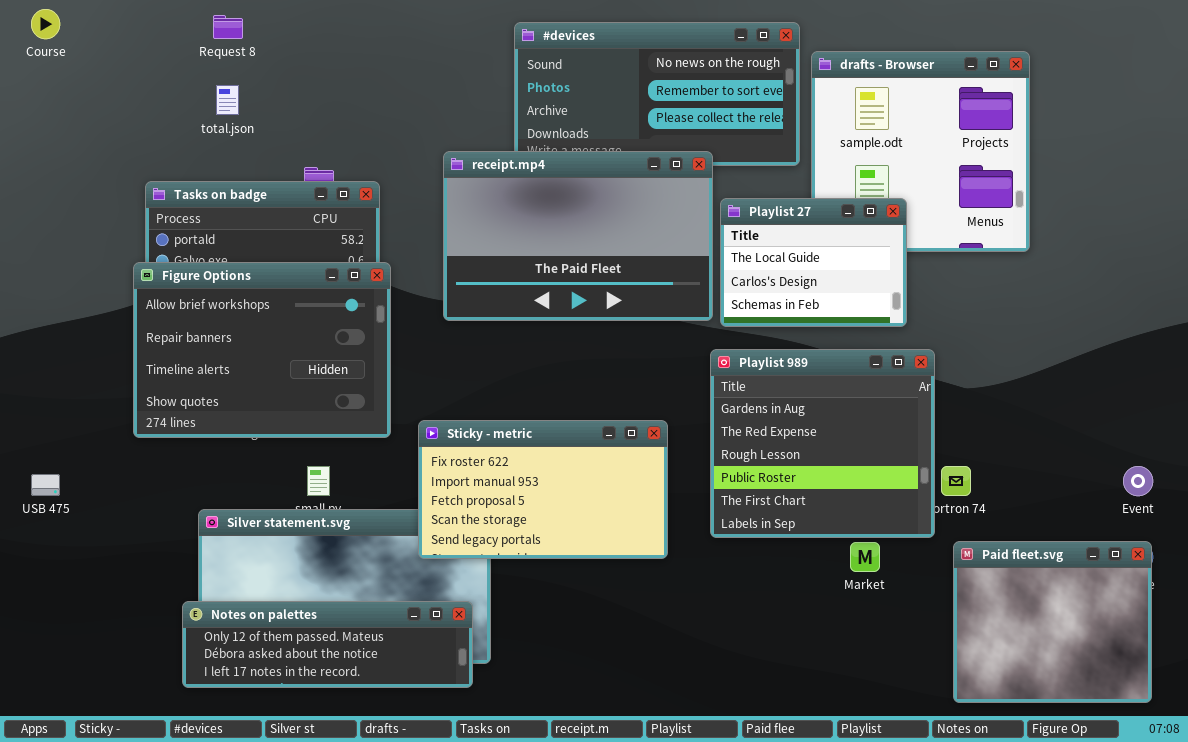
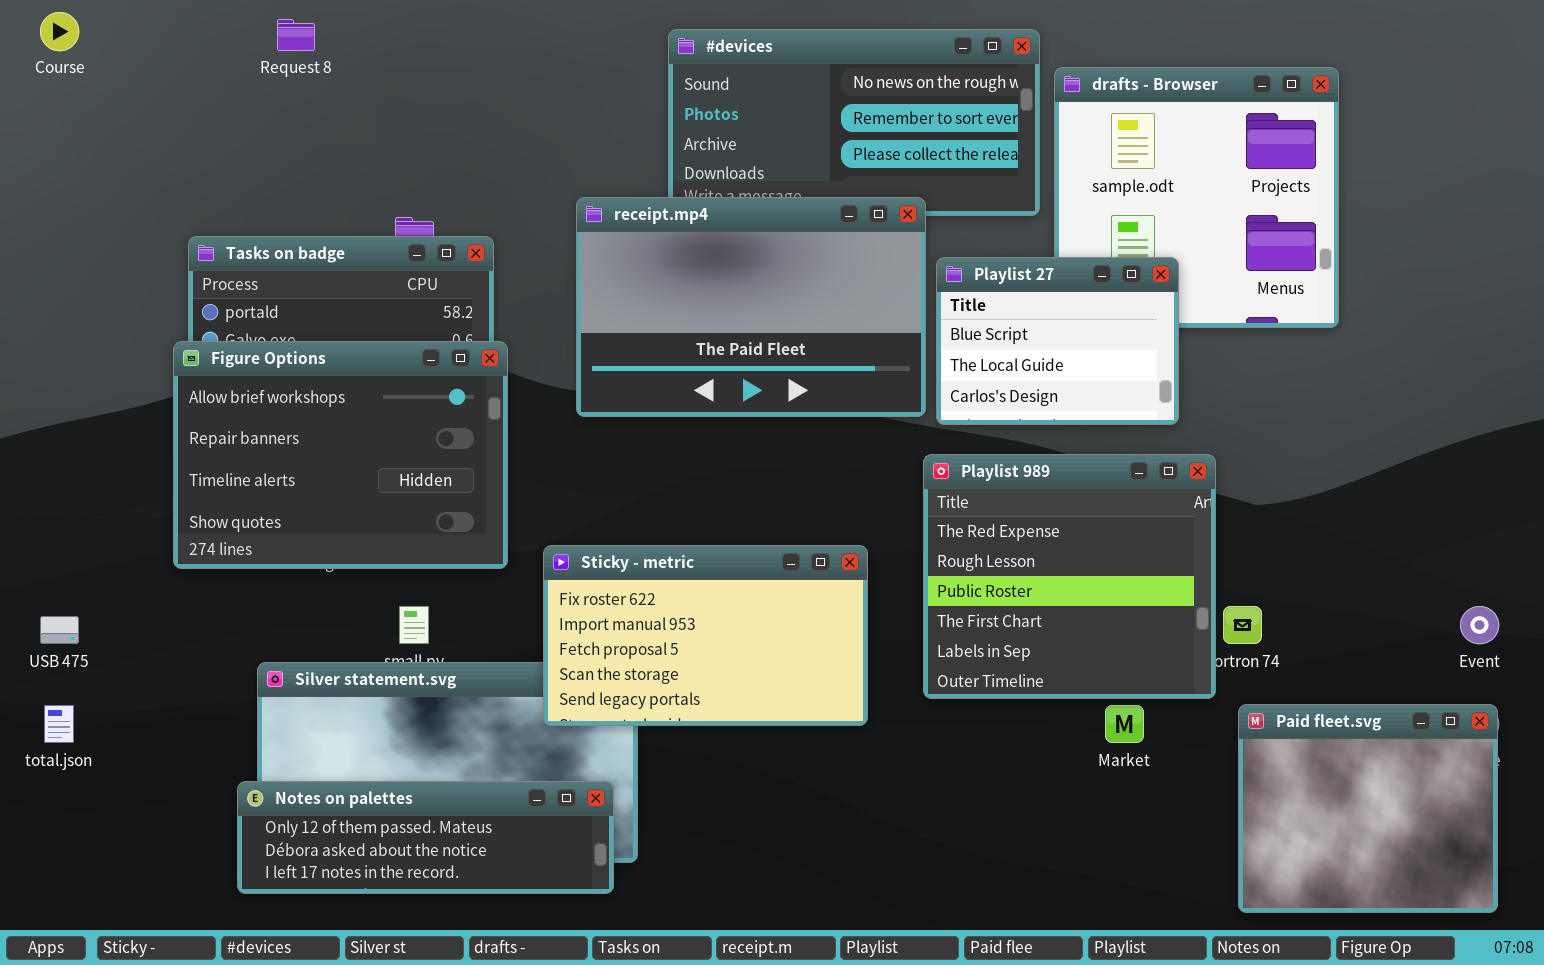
total.json: [216,85,239,115] -> [44,705,74,743], moved
Playlist 27: [720,198,907,327] -> [936,257,1179,425], scrolled up 1 row
Playlist 989: [710,349,935,538] -> [923,454,1216,699], scrolled down 1 row

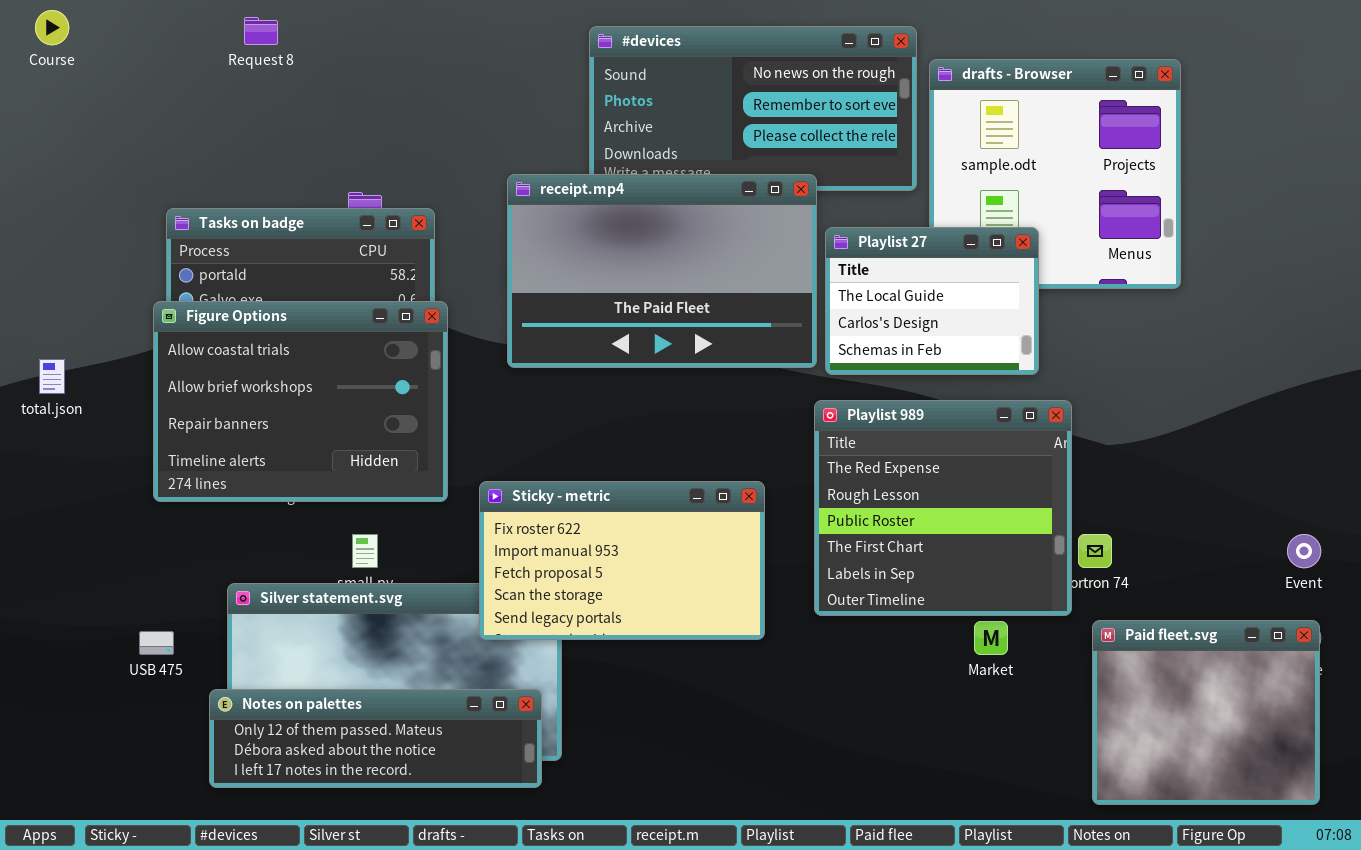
Playlist 27: [936,257,1179,425] -> [825,227,1039,375], scrolled down 1 row
Figure Options: [173,341,508,569] -> [153,301,448,502], scrolled up 1 row
USB 475: [40,616,79,644] -> [139,631,174,655], moved
total.json: [44,705,74,743] -> [39,359,65,394], moved

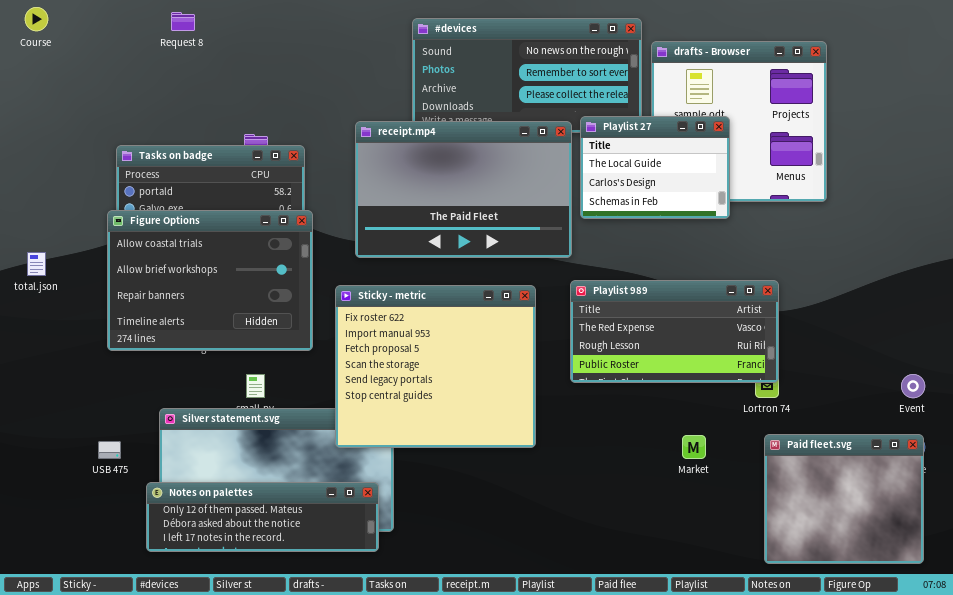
Playlist 27: [825,227,1039,375] -> [580,116,730,219], moved
Playlist 989: [814,400,1072,616] -> [570,280,779,383], resized
Sticky - metric: [479,481,765,640] -> [335,285,536,448], resized

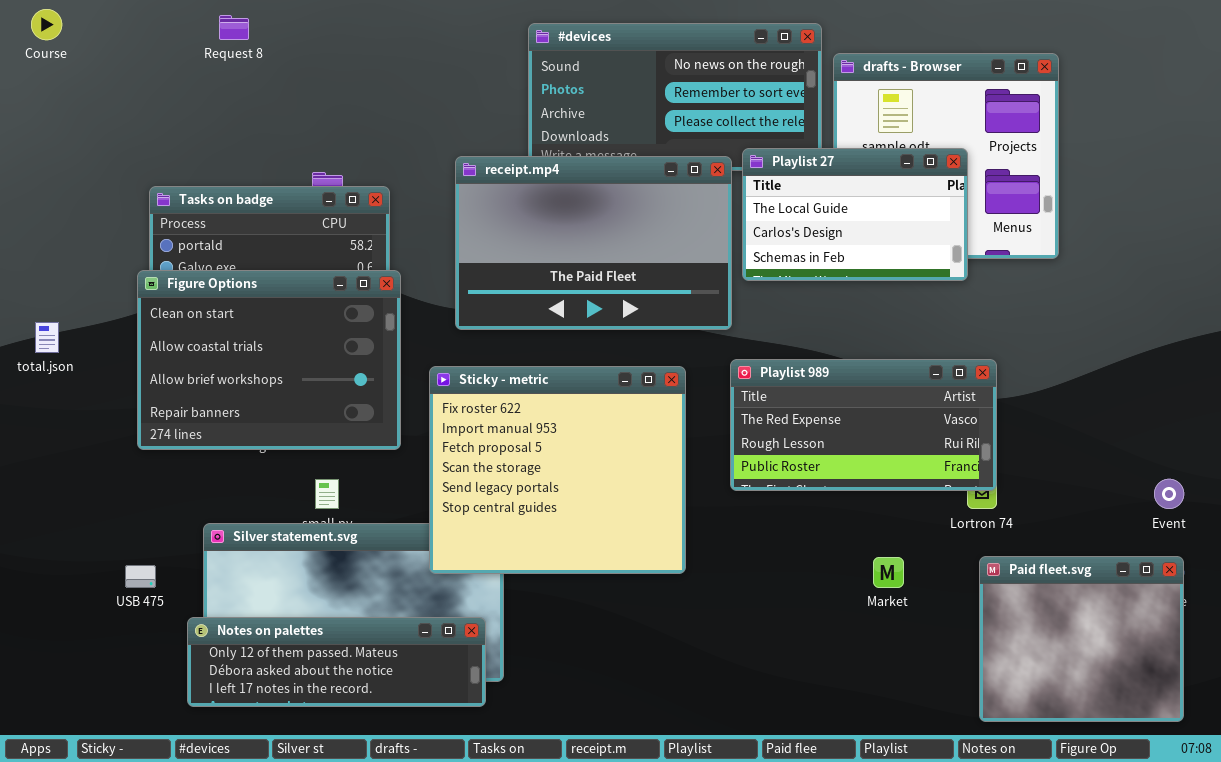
Playlist 27: [580,116,730,219] -> [742,148,968,281], resized
Figure Options: [107,210,313,351] -> [137,270,401,450], scrolled up 1 row

